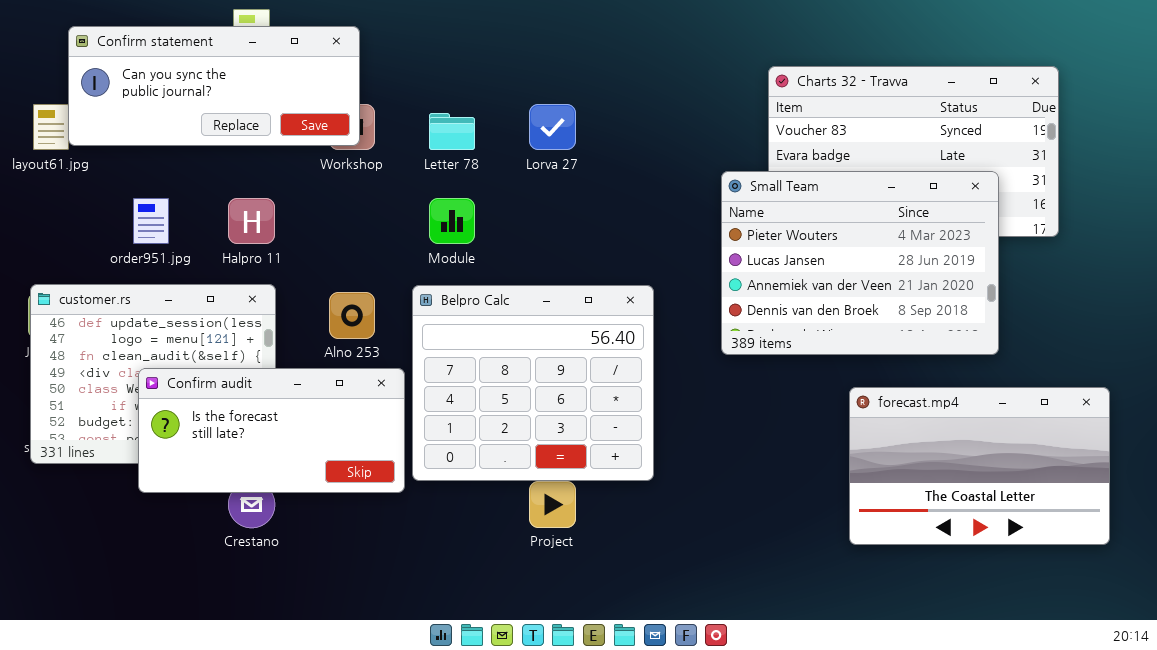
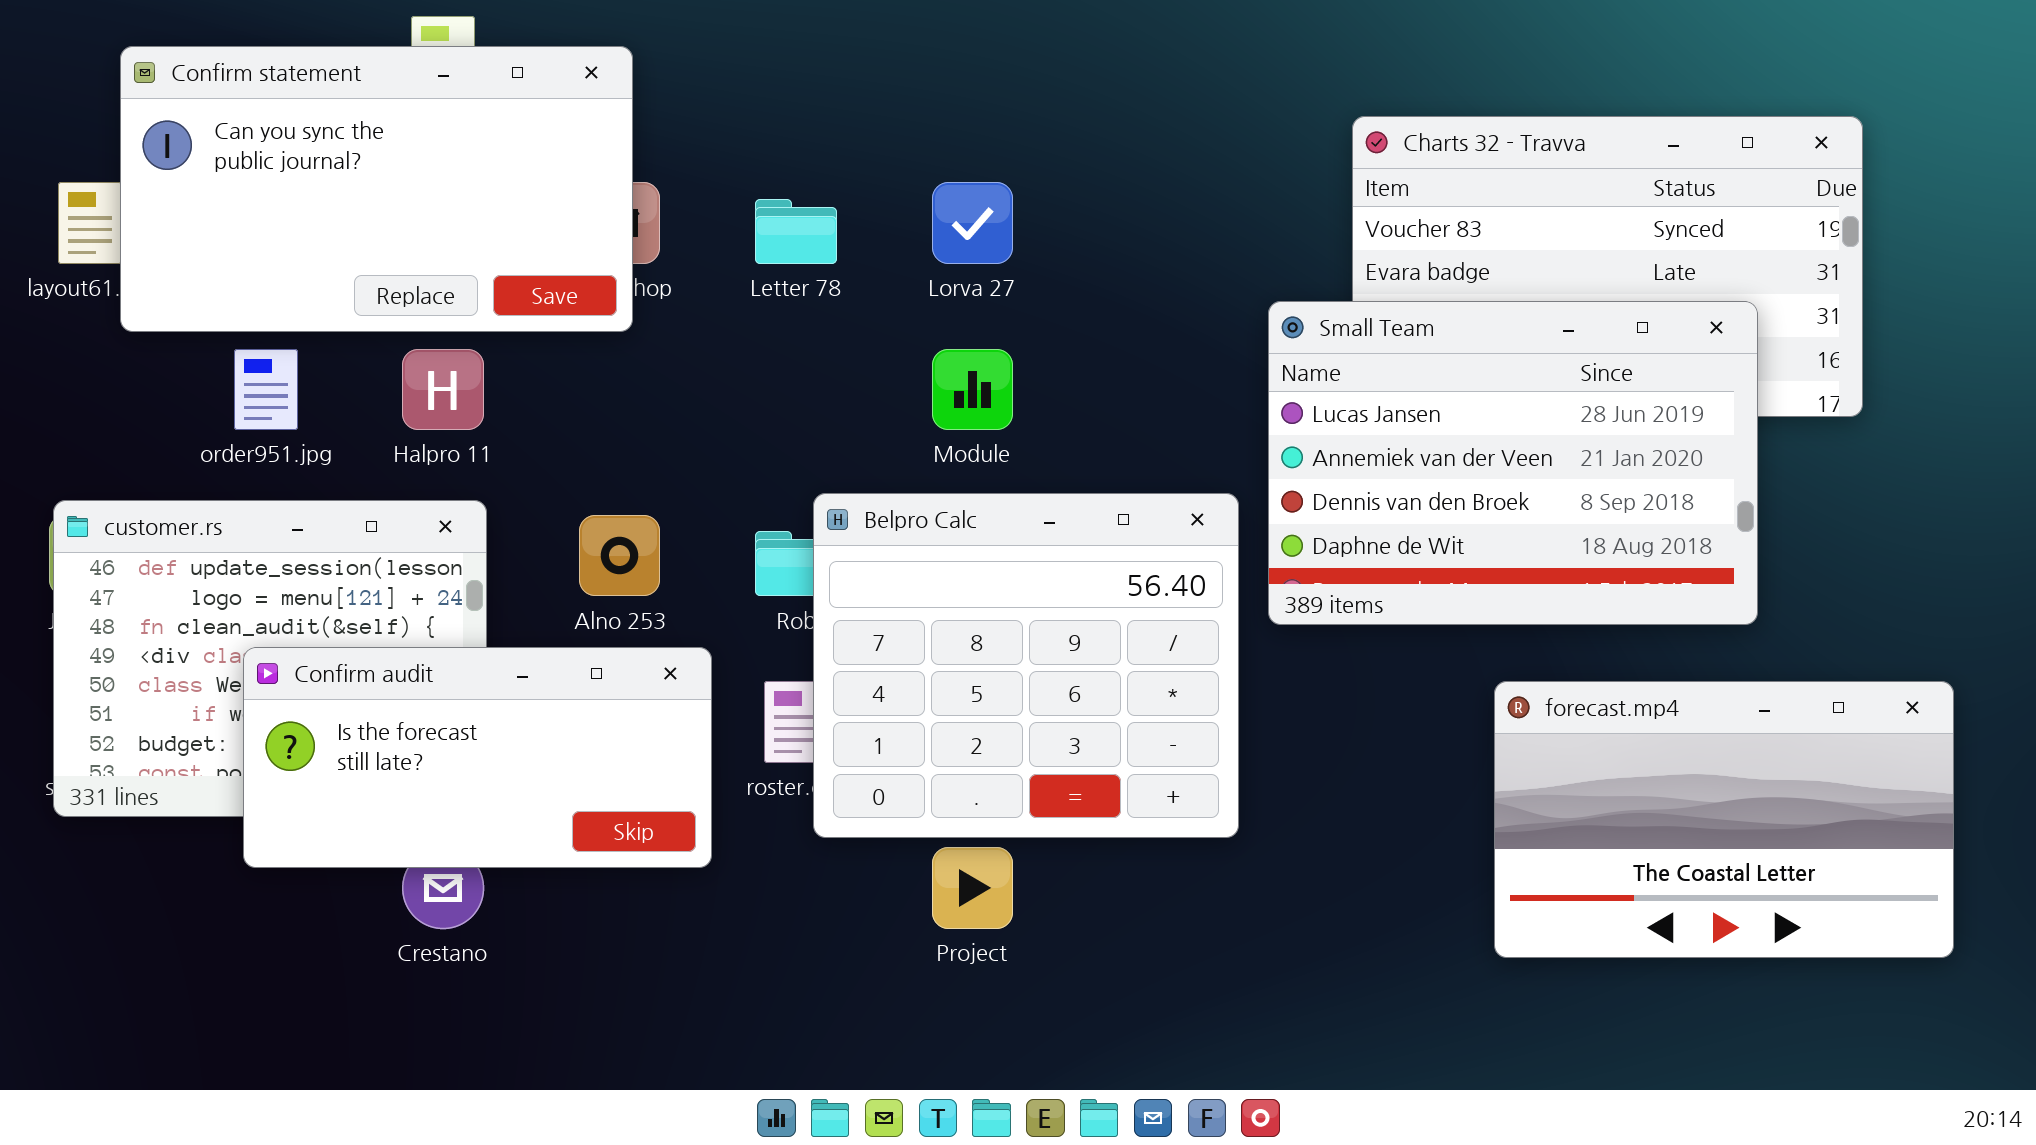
Confirm statement: [68,26,360,146] -> [120,46,633,332], resized
Small Team: [721,171,999,355] -> [1268,301,1758,625], scrolled down 1 row
Module: [429,198,475,244] -> [932,349,1013,430], moved
Belpro Calc: [412,285,654,481] -> [813,493,1239,838], moved

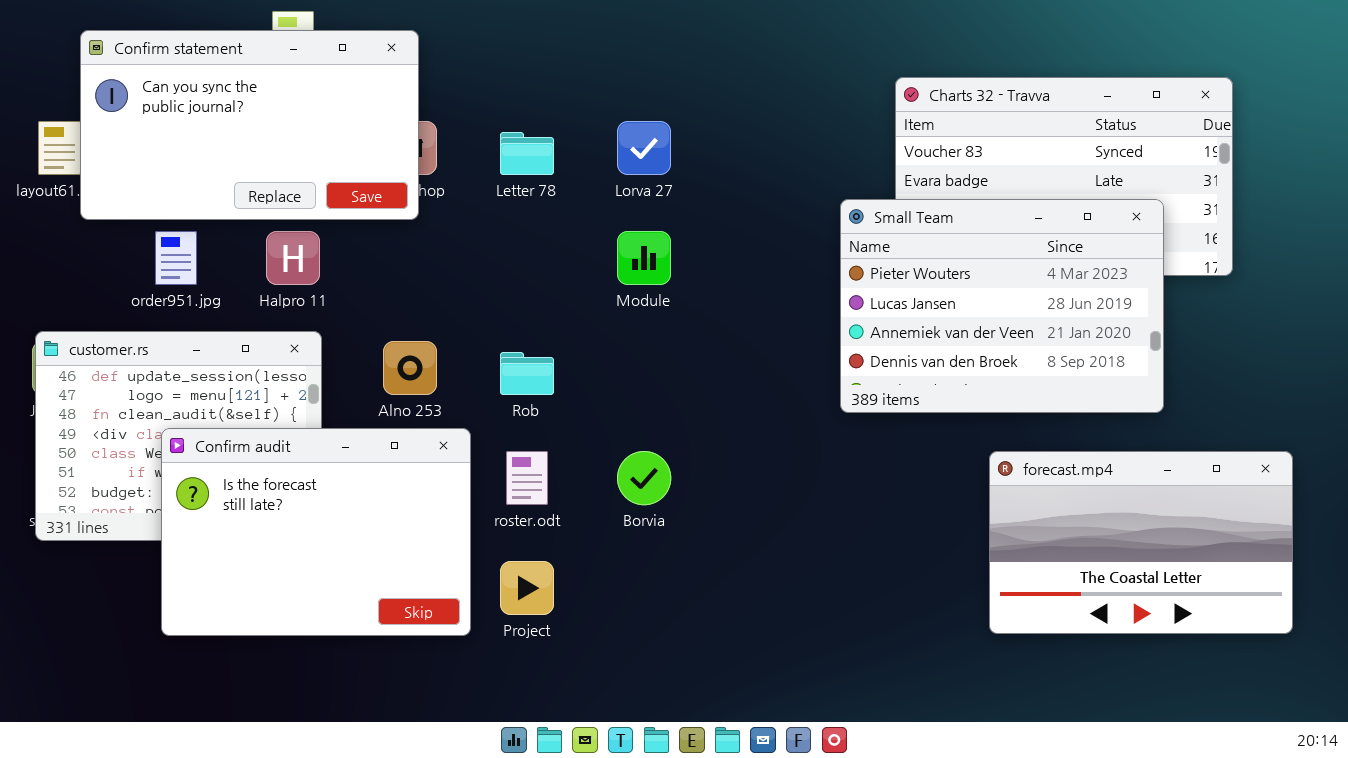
Small Team: [1268,301,1758,625] -> [840,199,1164,413], scrolled up 1 row
Belpro Calc: [813,493,1239,838] -> none, closed
Confirm audit: [243,647,712,868] -> [161,428,471,636], resized
Project: [932,847,1013,929] -> [500,561,554,615], moved

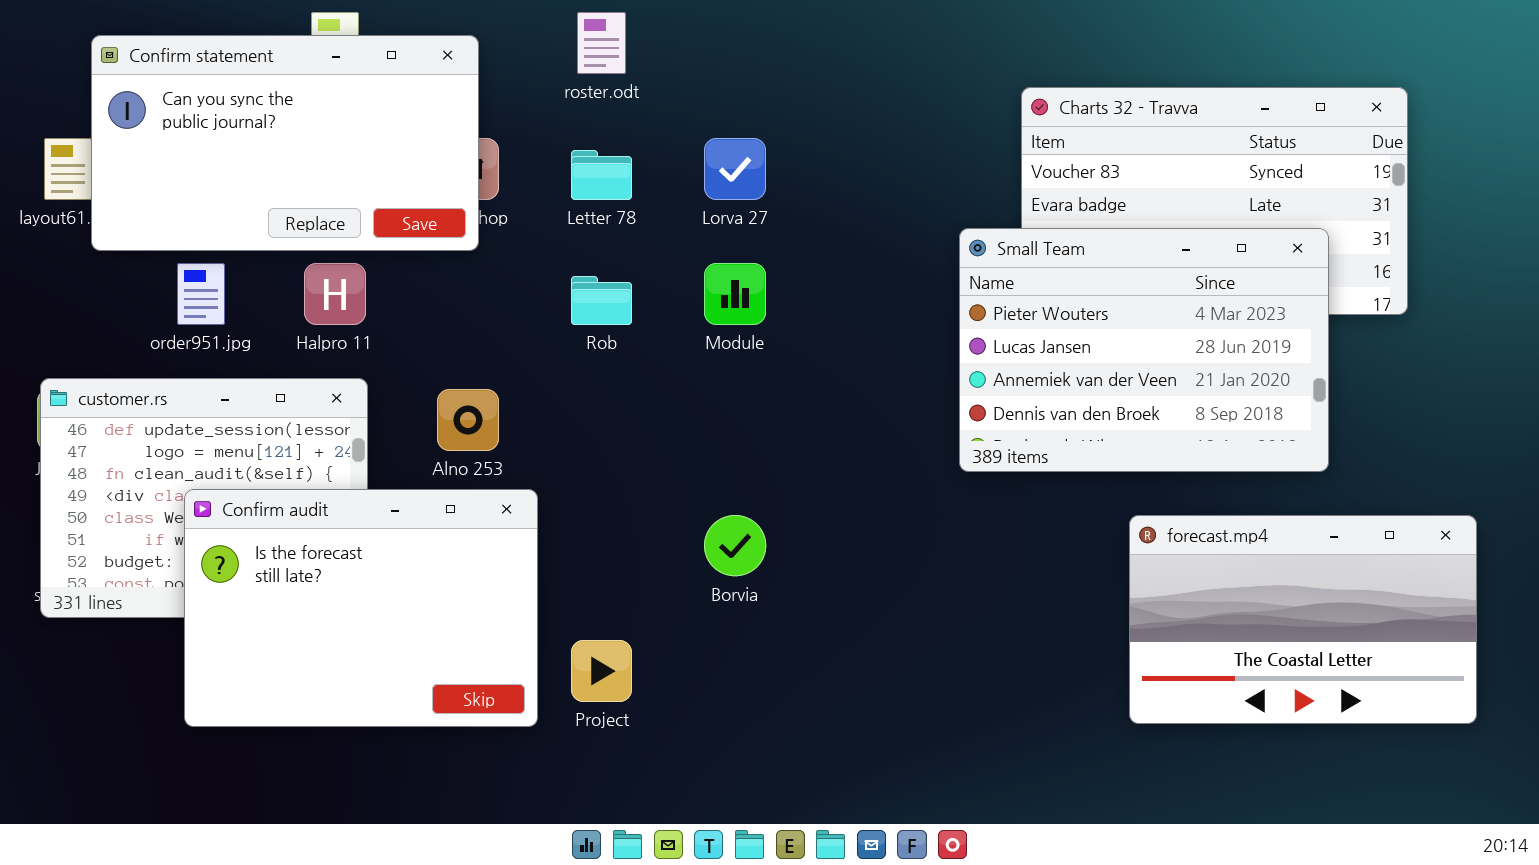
Rob: [500,352,554,395] -> [571,276,632,325], moved
roster.odt: [506,451,548,505] -> [577,12,626,74], moved

